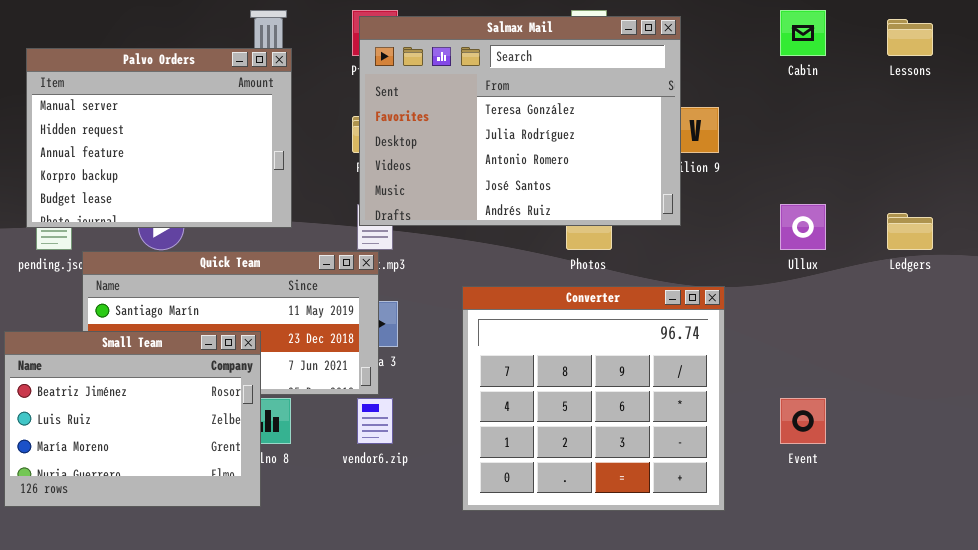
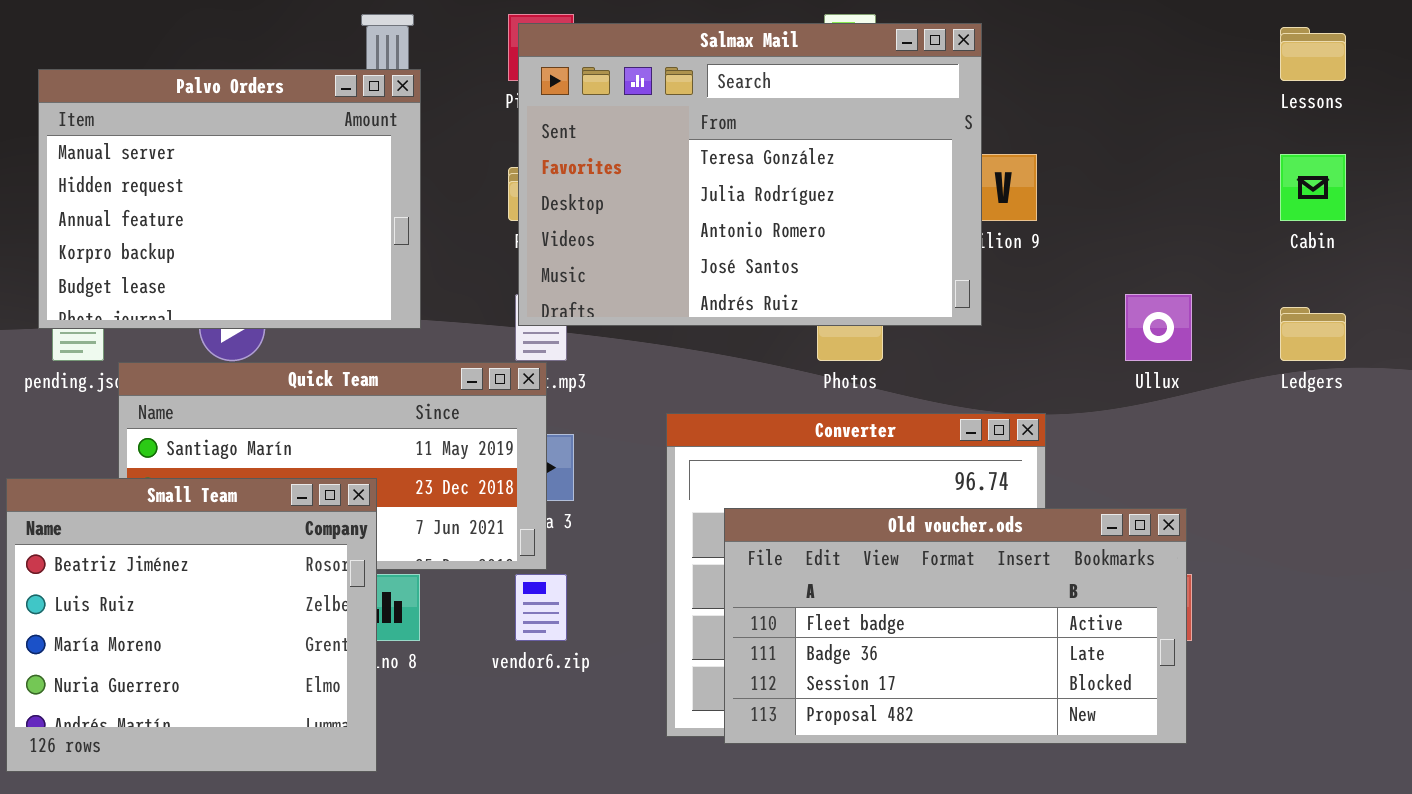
Cabin: [780,10,826,56] -> [1280,154,1346,221], moved
Small Team: [4,331,261,507] -> [6,478,377,772], resized
Old voucher.ods: none -> [724,508,1187,744], opened

